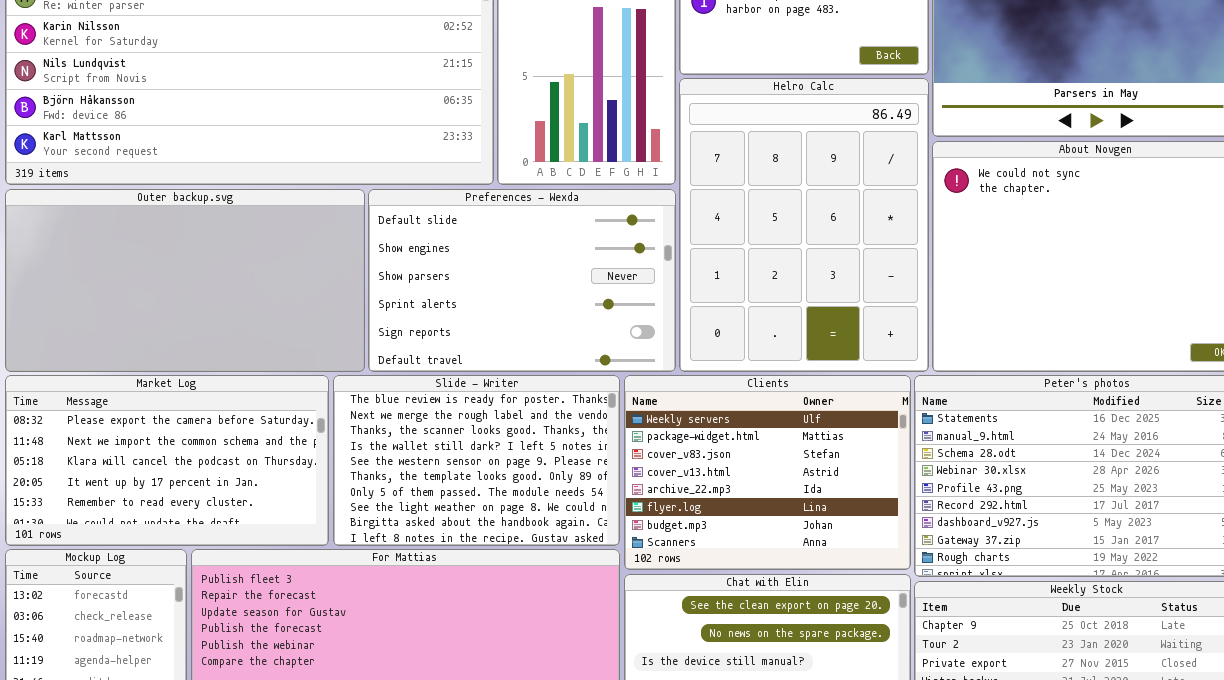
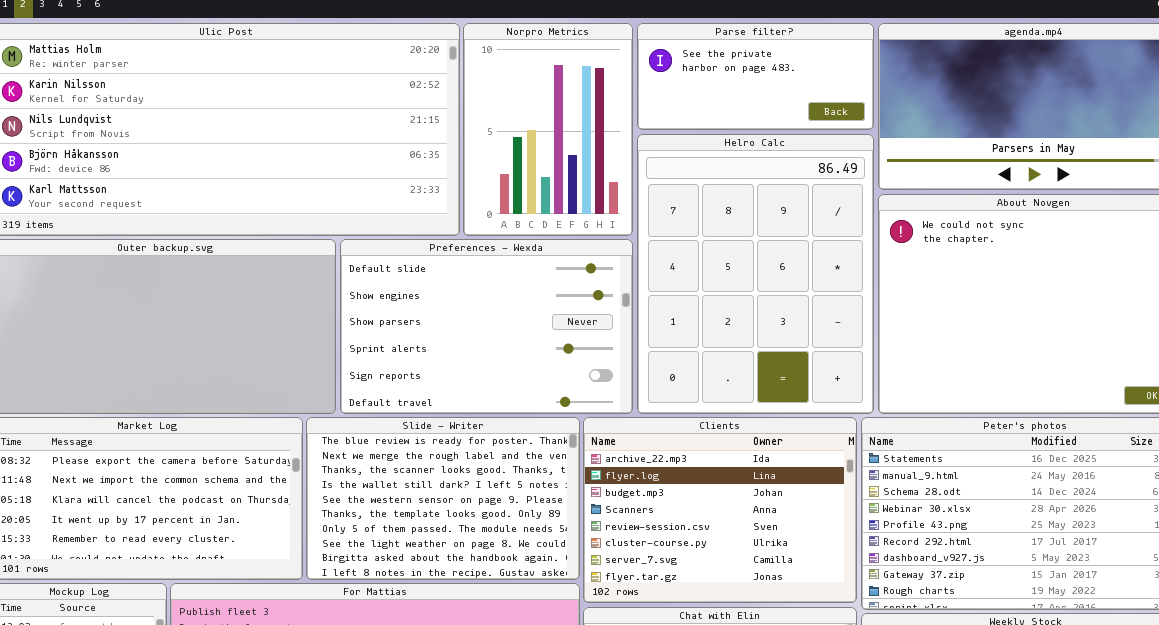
Clients: [624,375,911,570] -> [583,417,857,603], scrolled down 4 rows

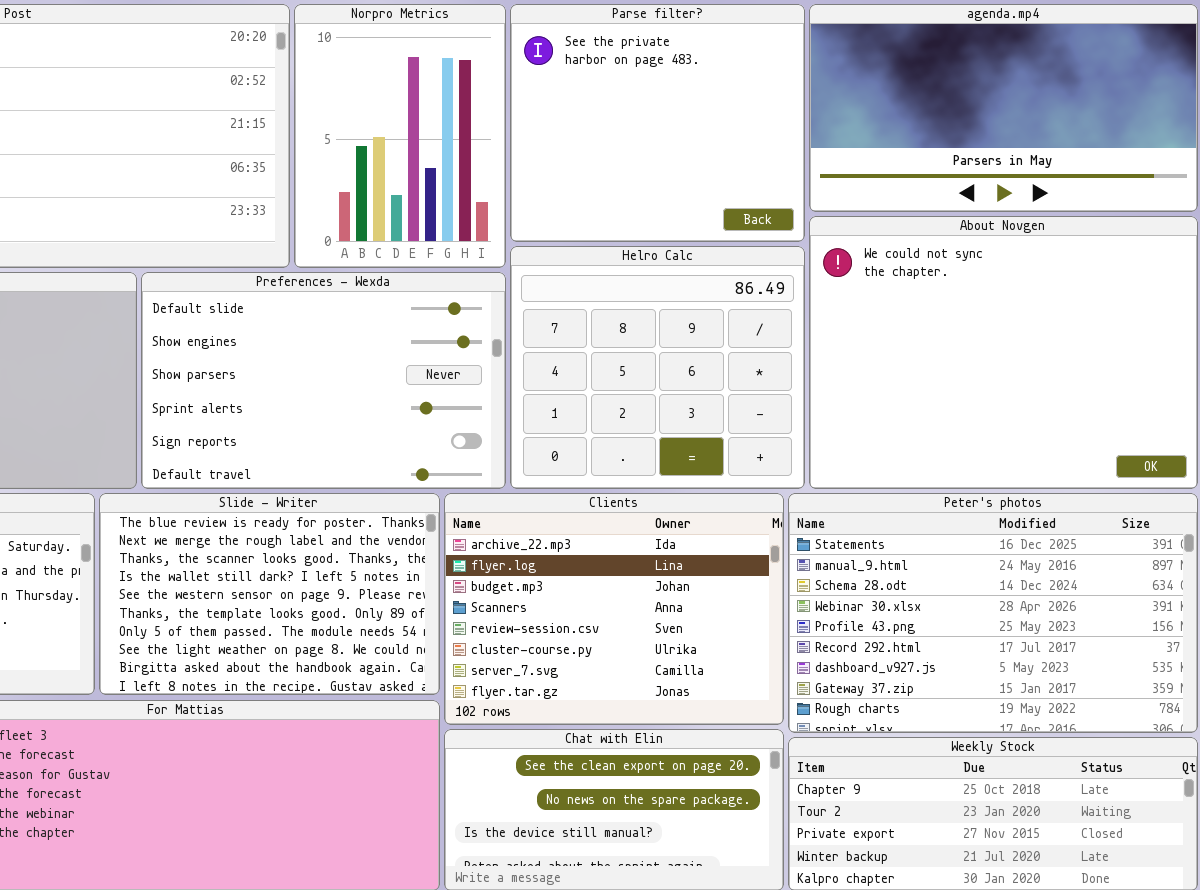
Parse filter?: [637,23,874,130] -> [510,4,805,242], resized
Helro Calc: [637,134,874,414] -> [510,246,805,489], resized

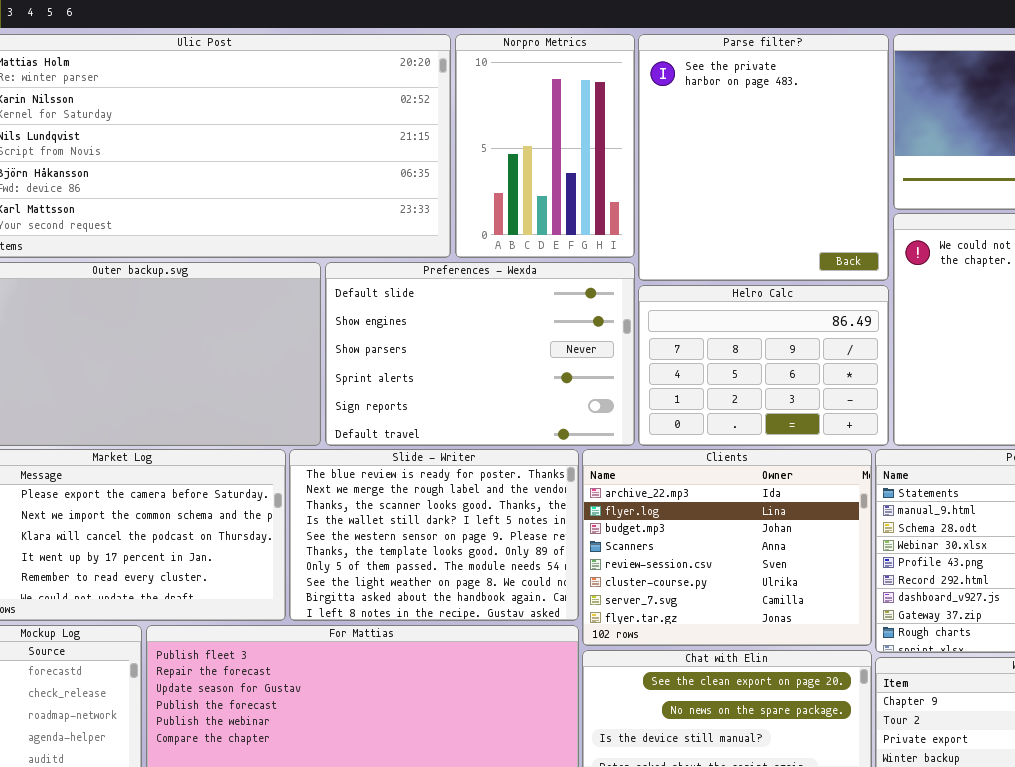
Parse filter?: [510,4,805,242] -> [638,34,889,281], resized
Helro Calc: [510,246,805,489] -> [638,285,889,446], resized

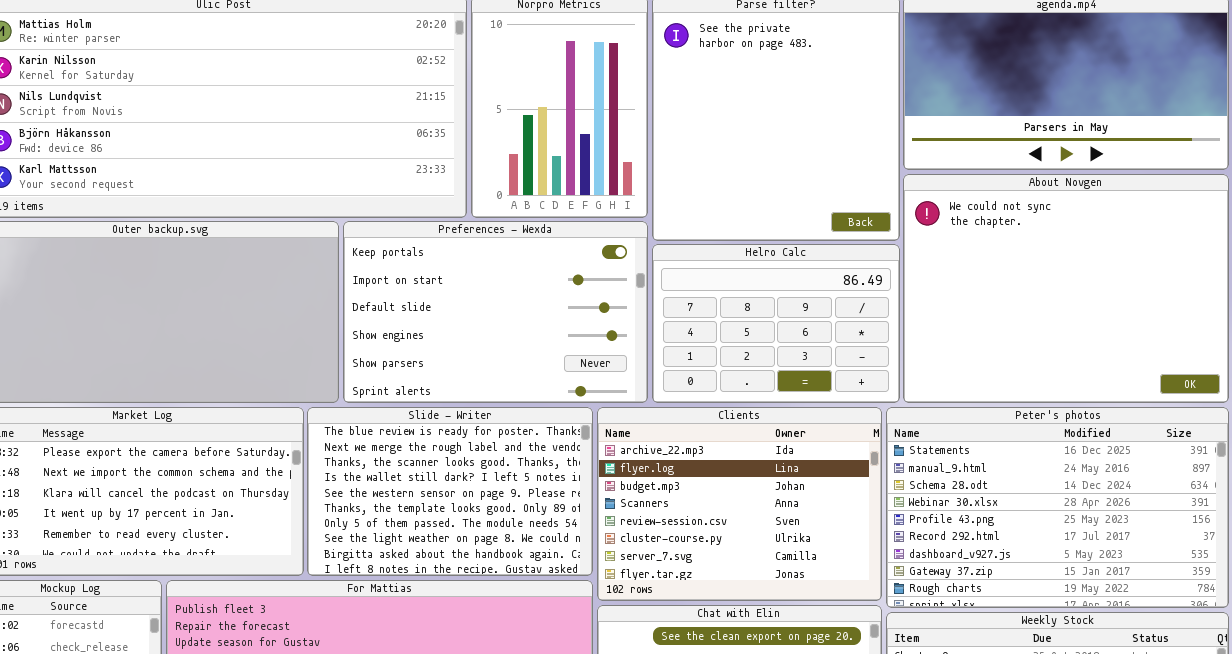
Preferences - Wexda: [325,262,635,446] -> [343,221,648,403], scrolled up 2 rows

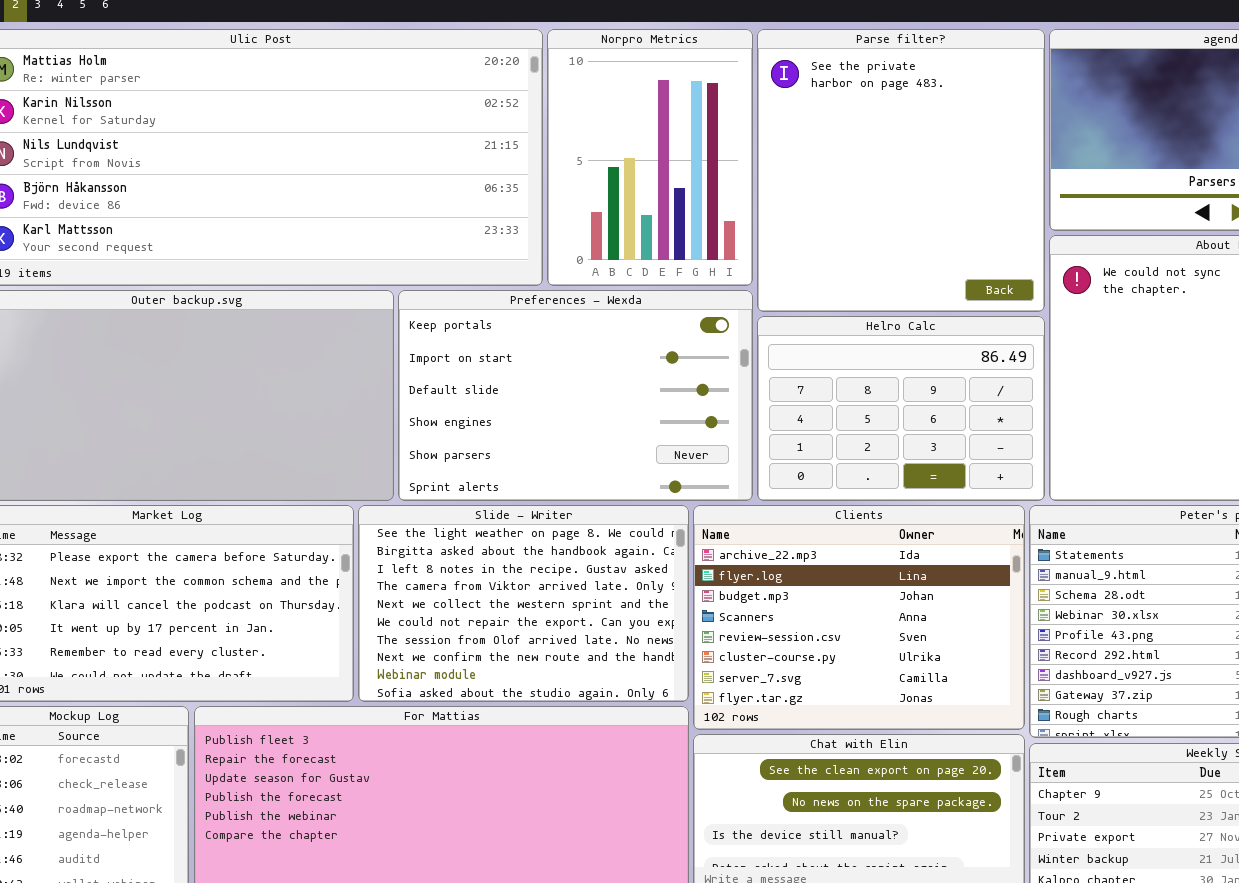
Slide - Writer: [307,407,593,576] -> [358,505,689,702], scrolled down 7 rows

